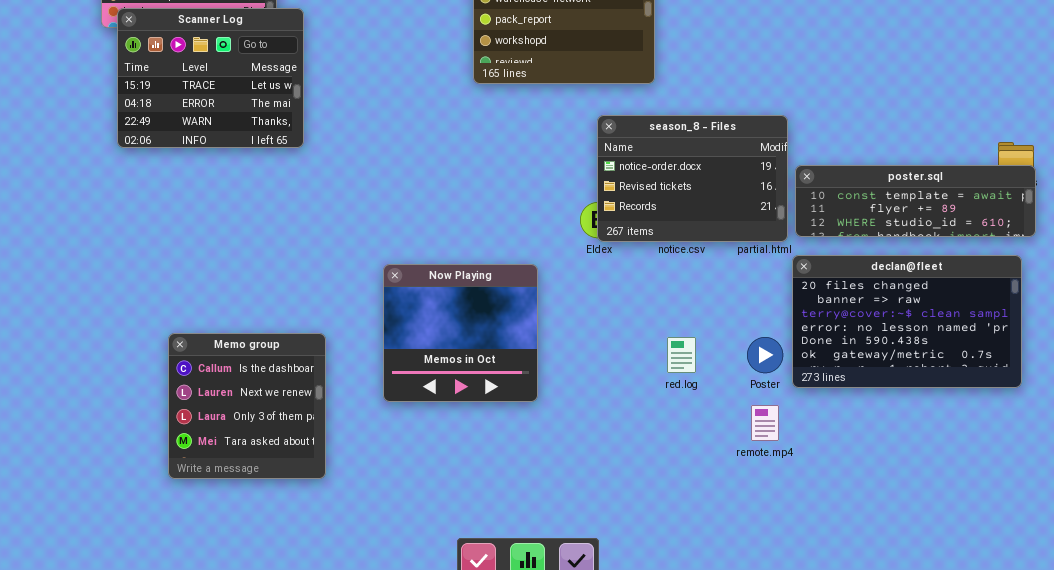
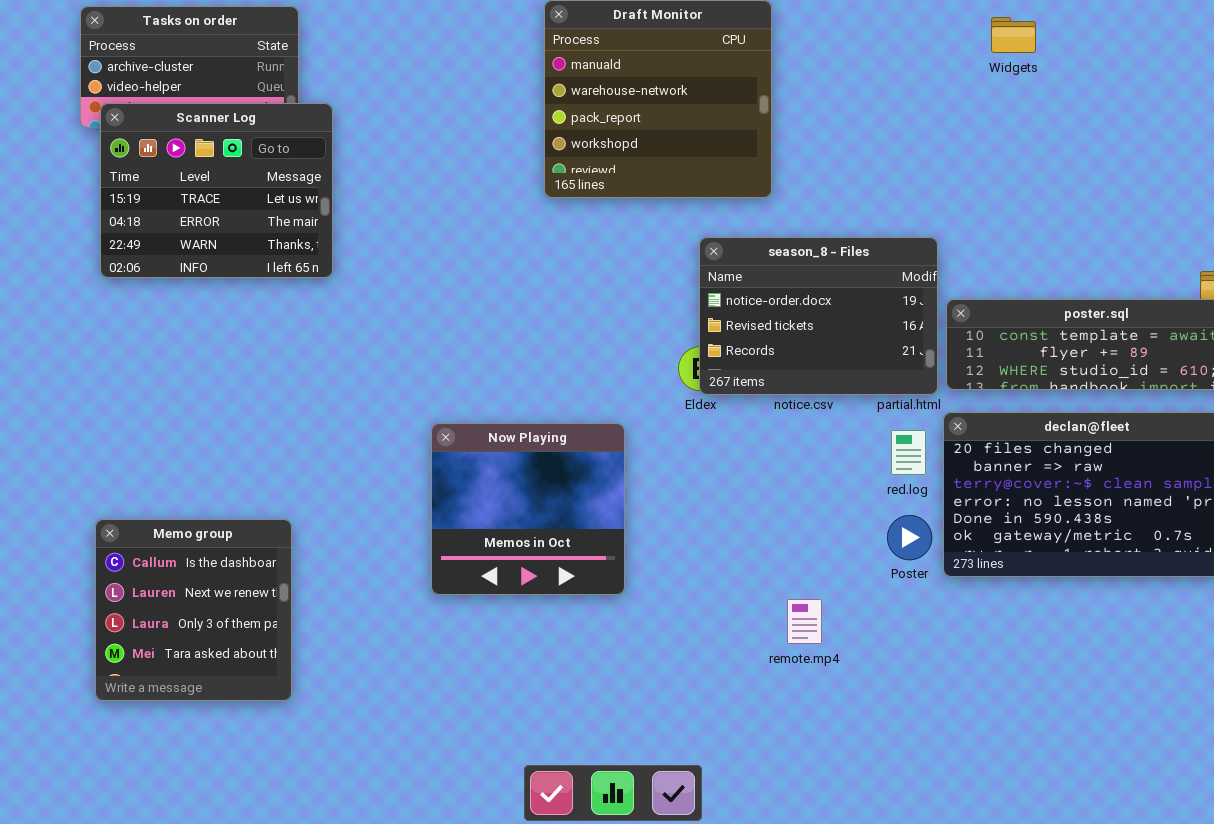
Memo group: [168,333,326,479] -> [95,519,292,701], moved
red.log: [667,337,696,373] -> [891,430,926,475], moved
remote.mp4: [751,405,779,441] -> [787,599,822,644], moved

